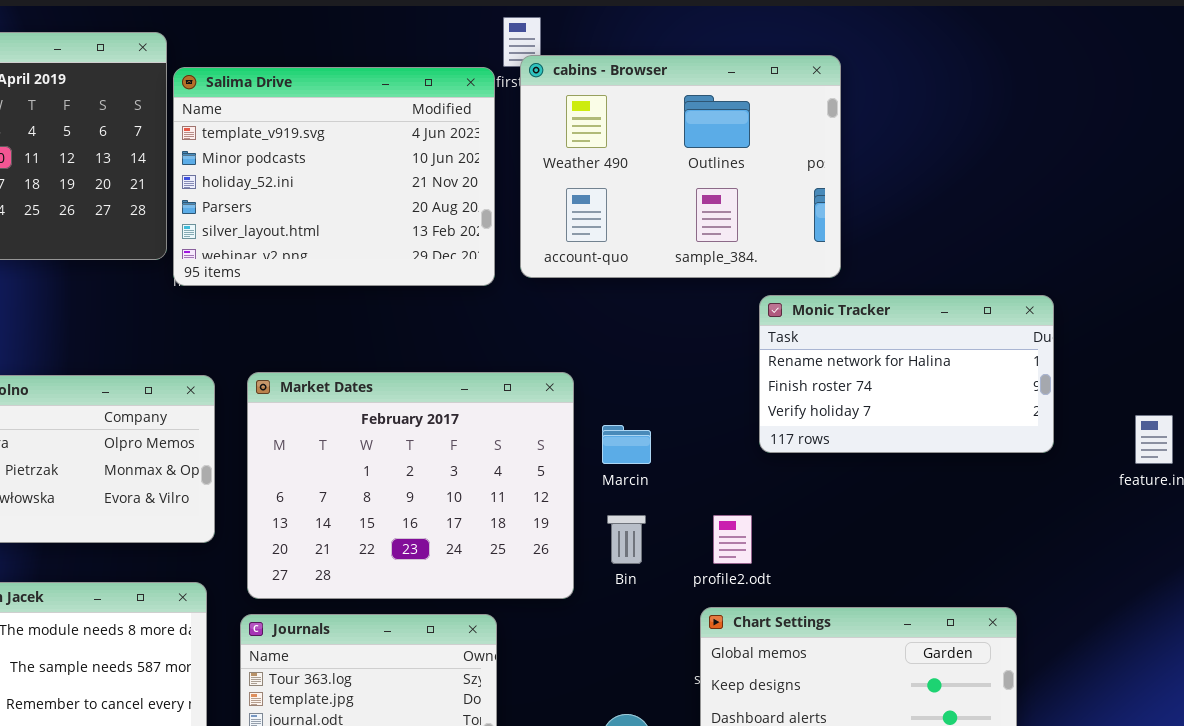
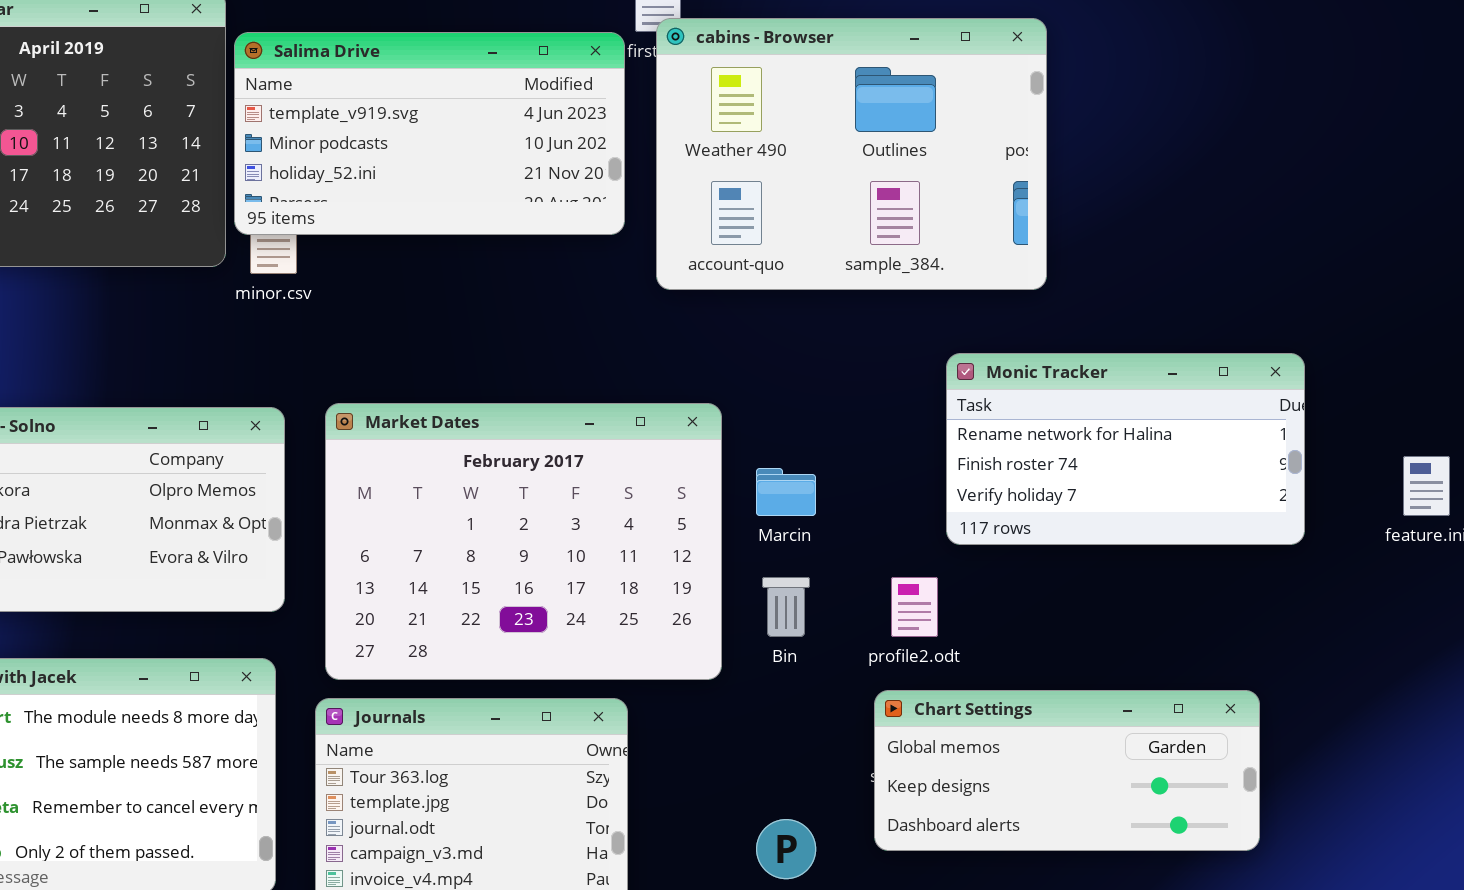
Salima Drive: [173,67,495,286] -> [234,32,625,235], resized
Monic Tracker: [759,295,1054,453] -> [946,353,1305,545], moved

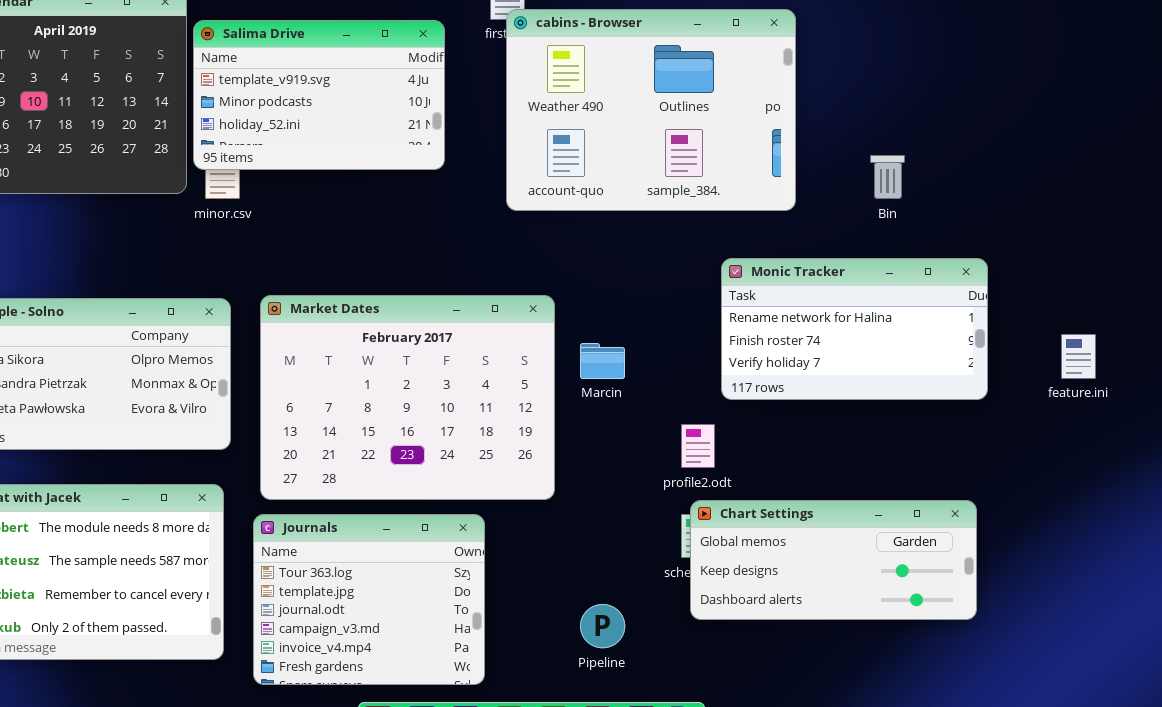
Salima Drive: [234,32,625,235] -> [193,20,445,170], resized
Bin: [762,577,810,637] -> [870,155,905,199], moved
Chart Settings: [874,690,1260,851] -> [690,500,977,620], moved

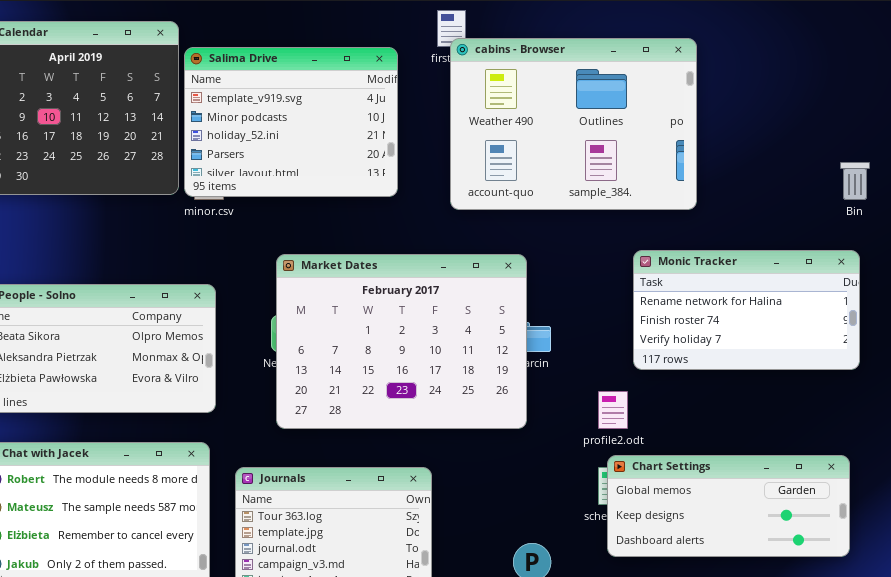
Salima Drive: [193,20,445,170] -> [184,47,398,197], resized
Bin: [870,155,905,199] -> [840,162,870,200], moved
Market Dates: [260,295,555,500] -> [276,254,527,429], moved

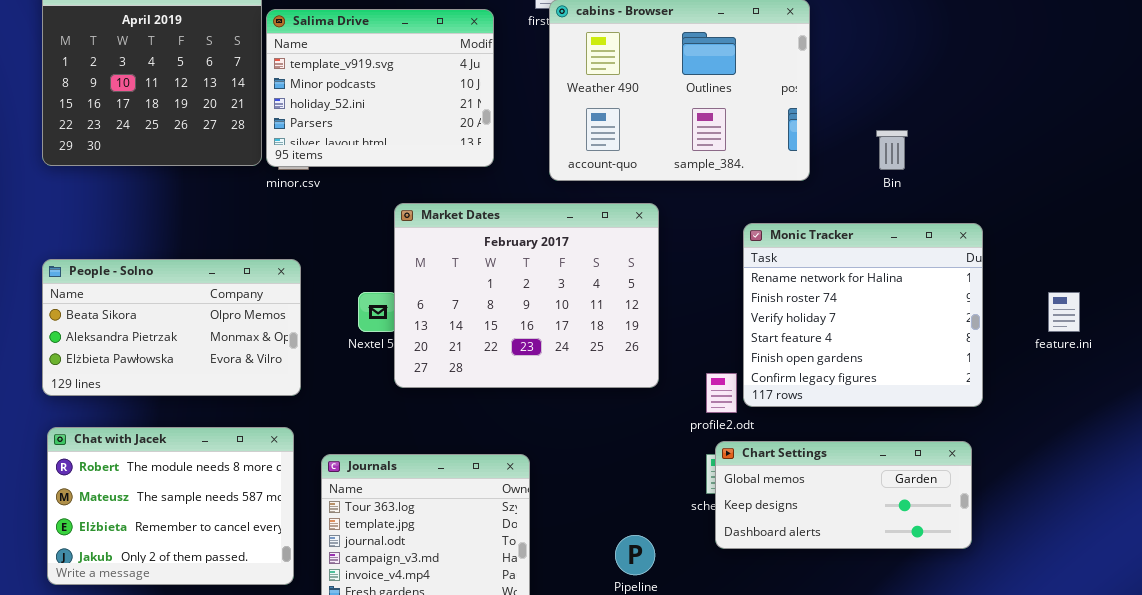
Bin: [840,162,870,200] -> [876,130,908,170], moved
Monic Tracker: [633,250,860,370] -> [743,223,983,407], resized
Market Dates: [276,254,527,429] -> [394,203,659,388], moved

